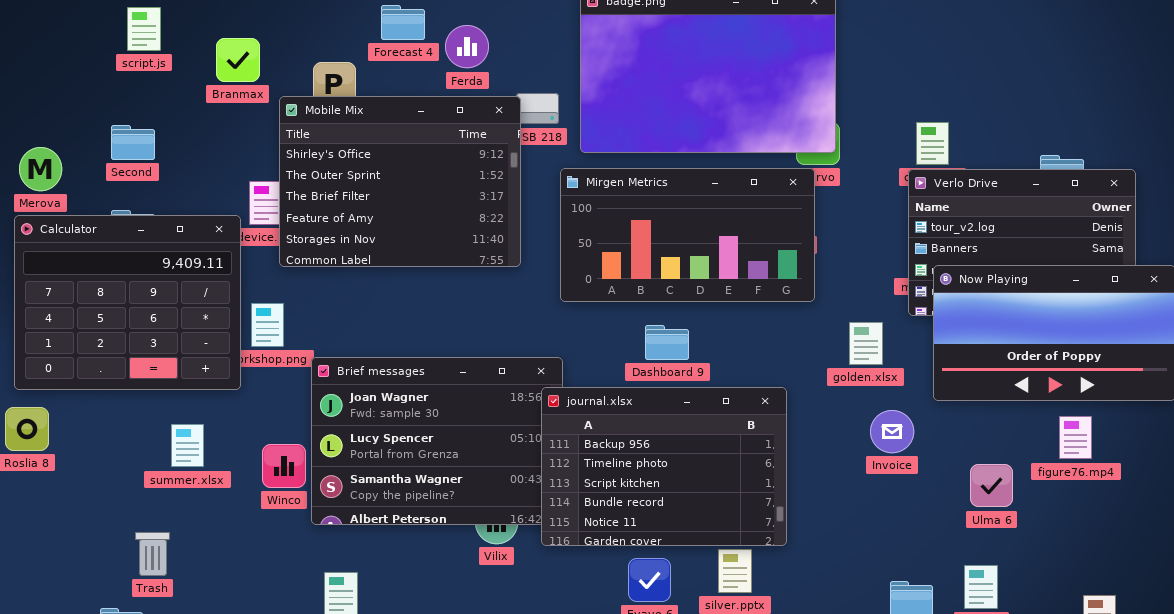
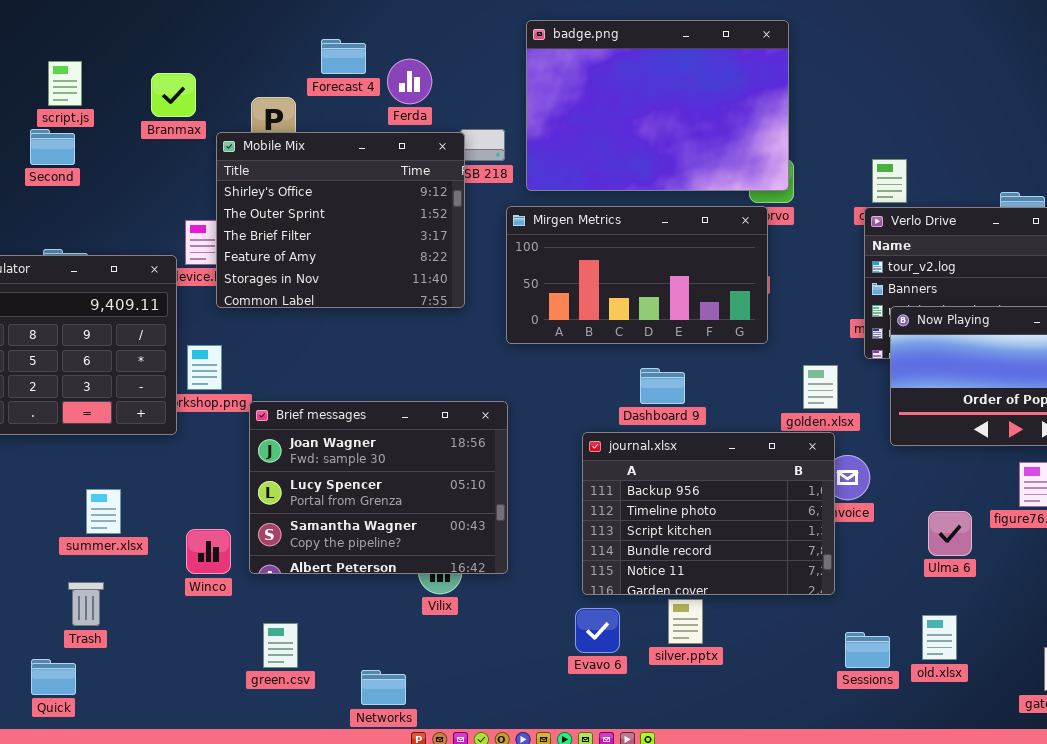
script.js: [127,7,161,51] -> [48,61,82,106], moved
Second: [111,125,155,160] -> [30,129,75,165], moved
Dashboard 9: [645,325,689,360] -> [640,368,685,404], moved
journal.xlsx: [541,387,787,546] -> [582,432,835,595], moved
summer.xlsx: [171,424,204,467] -> [86,489,121,534], moved
Winco: [262,444,306,488] -> [186,529,231,574], moved

